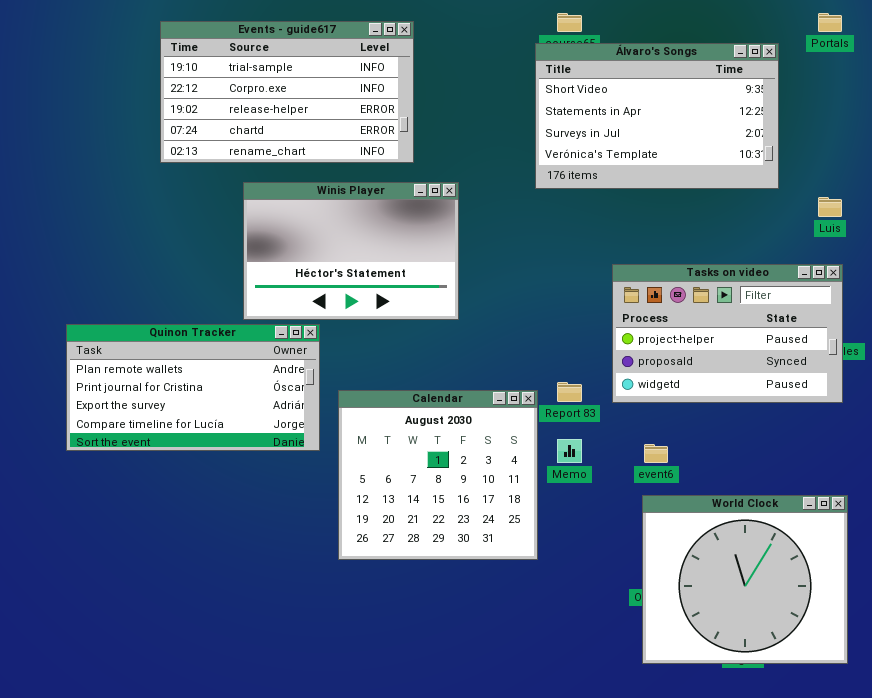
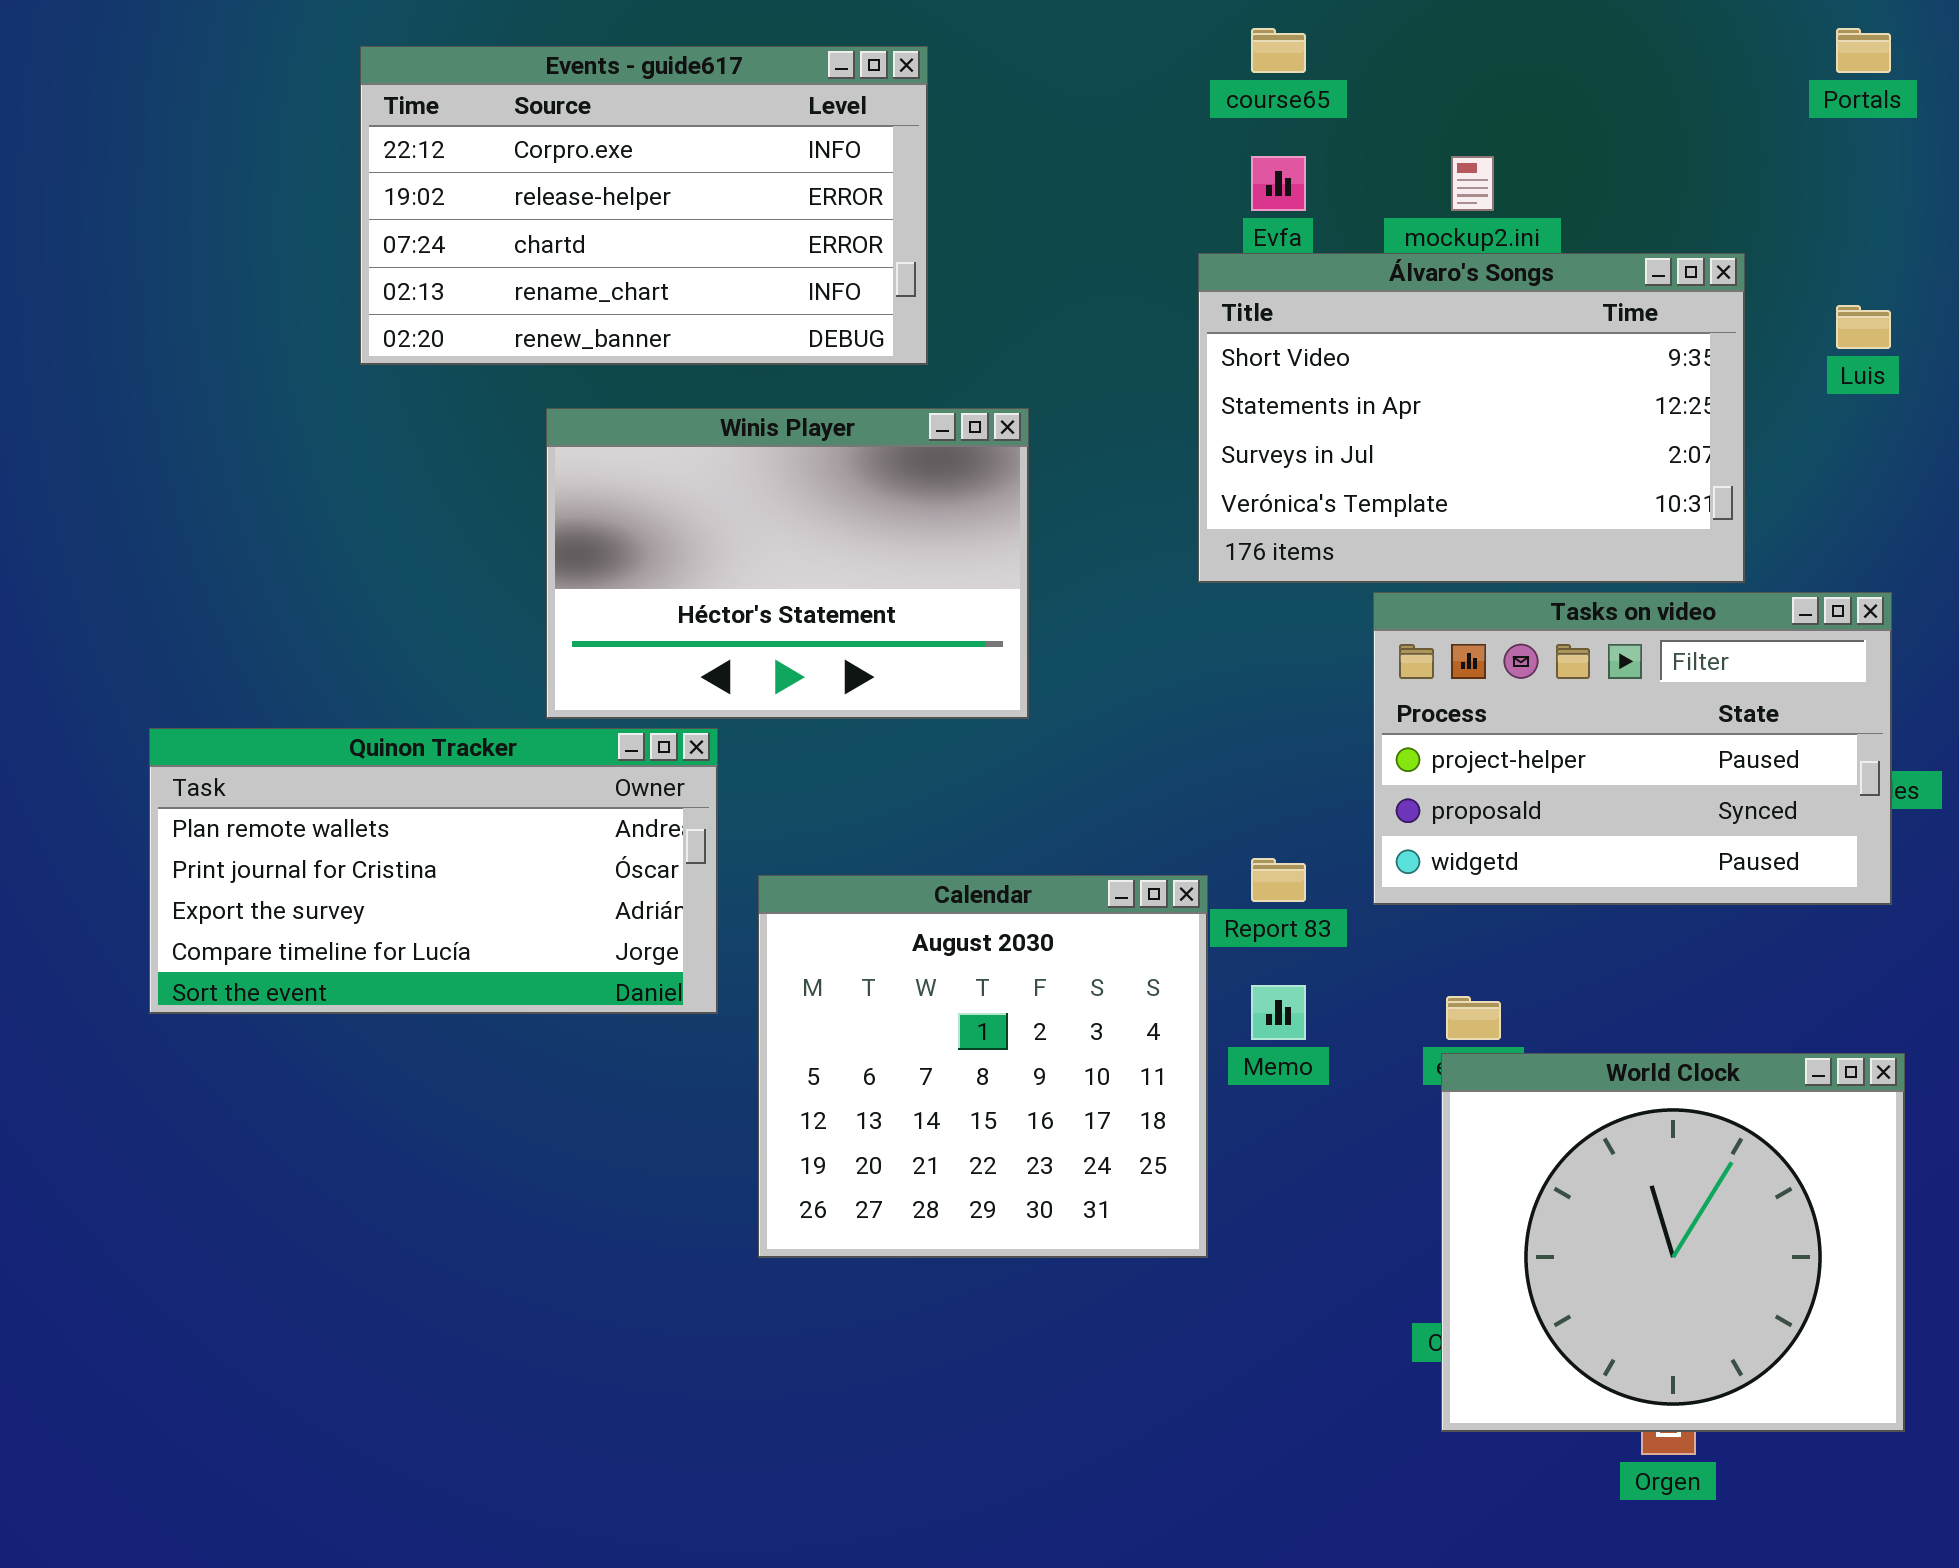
Events - guide617: [160,21,414,163] -> [360,46,928,365], scrolled down 1 row
Álvaro's Songs: [535,43,779,189] -> [1198,253,1745,583], moved
Luis: [818,197,842,217] -> [1836,305,1891,349], moved
World Clock: [642,495,848,664] -> [1441,1053,1905,1432], moved

